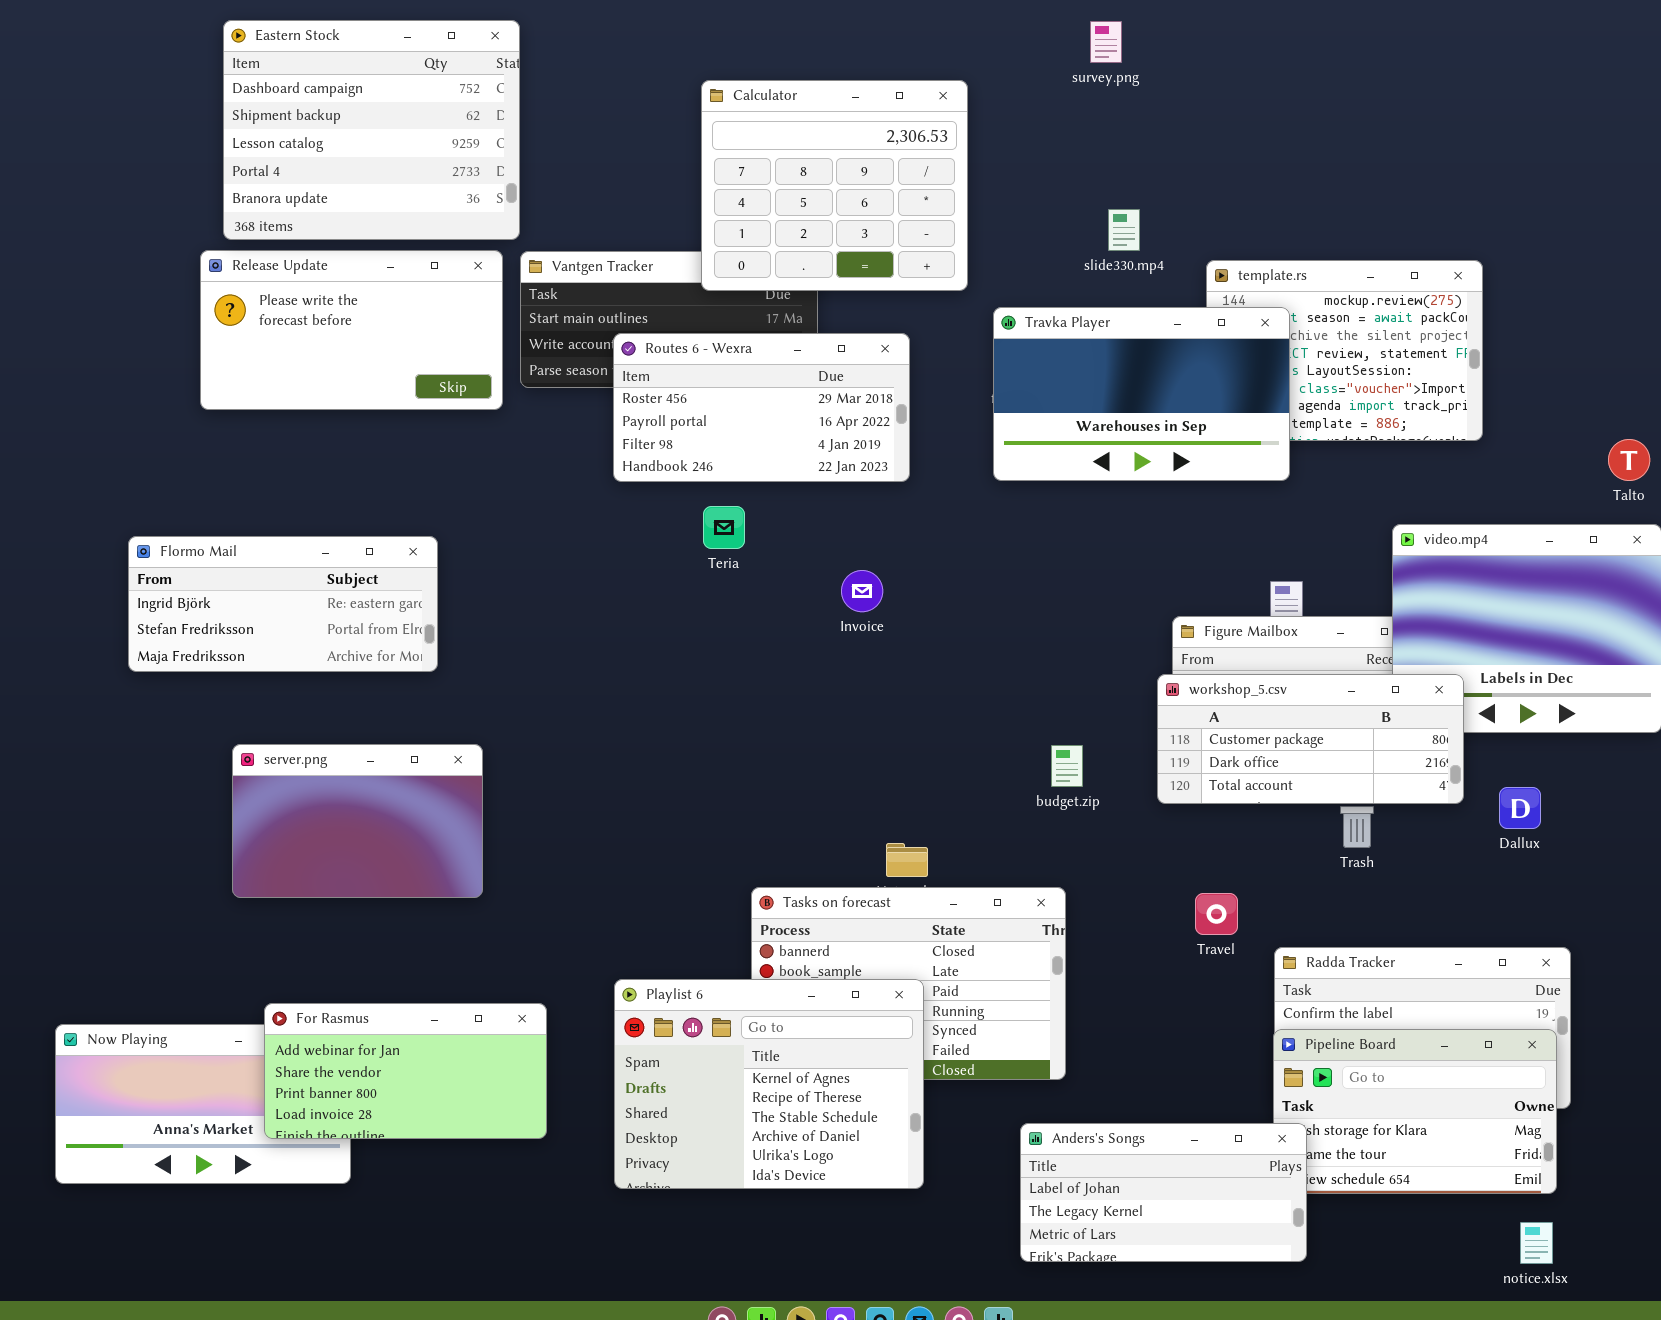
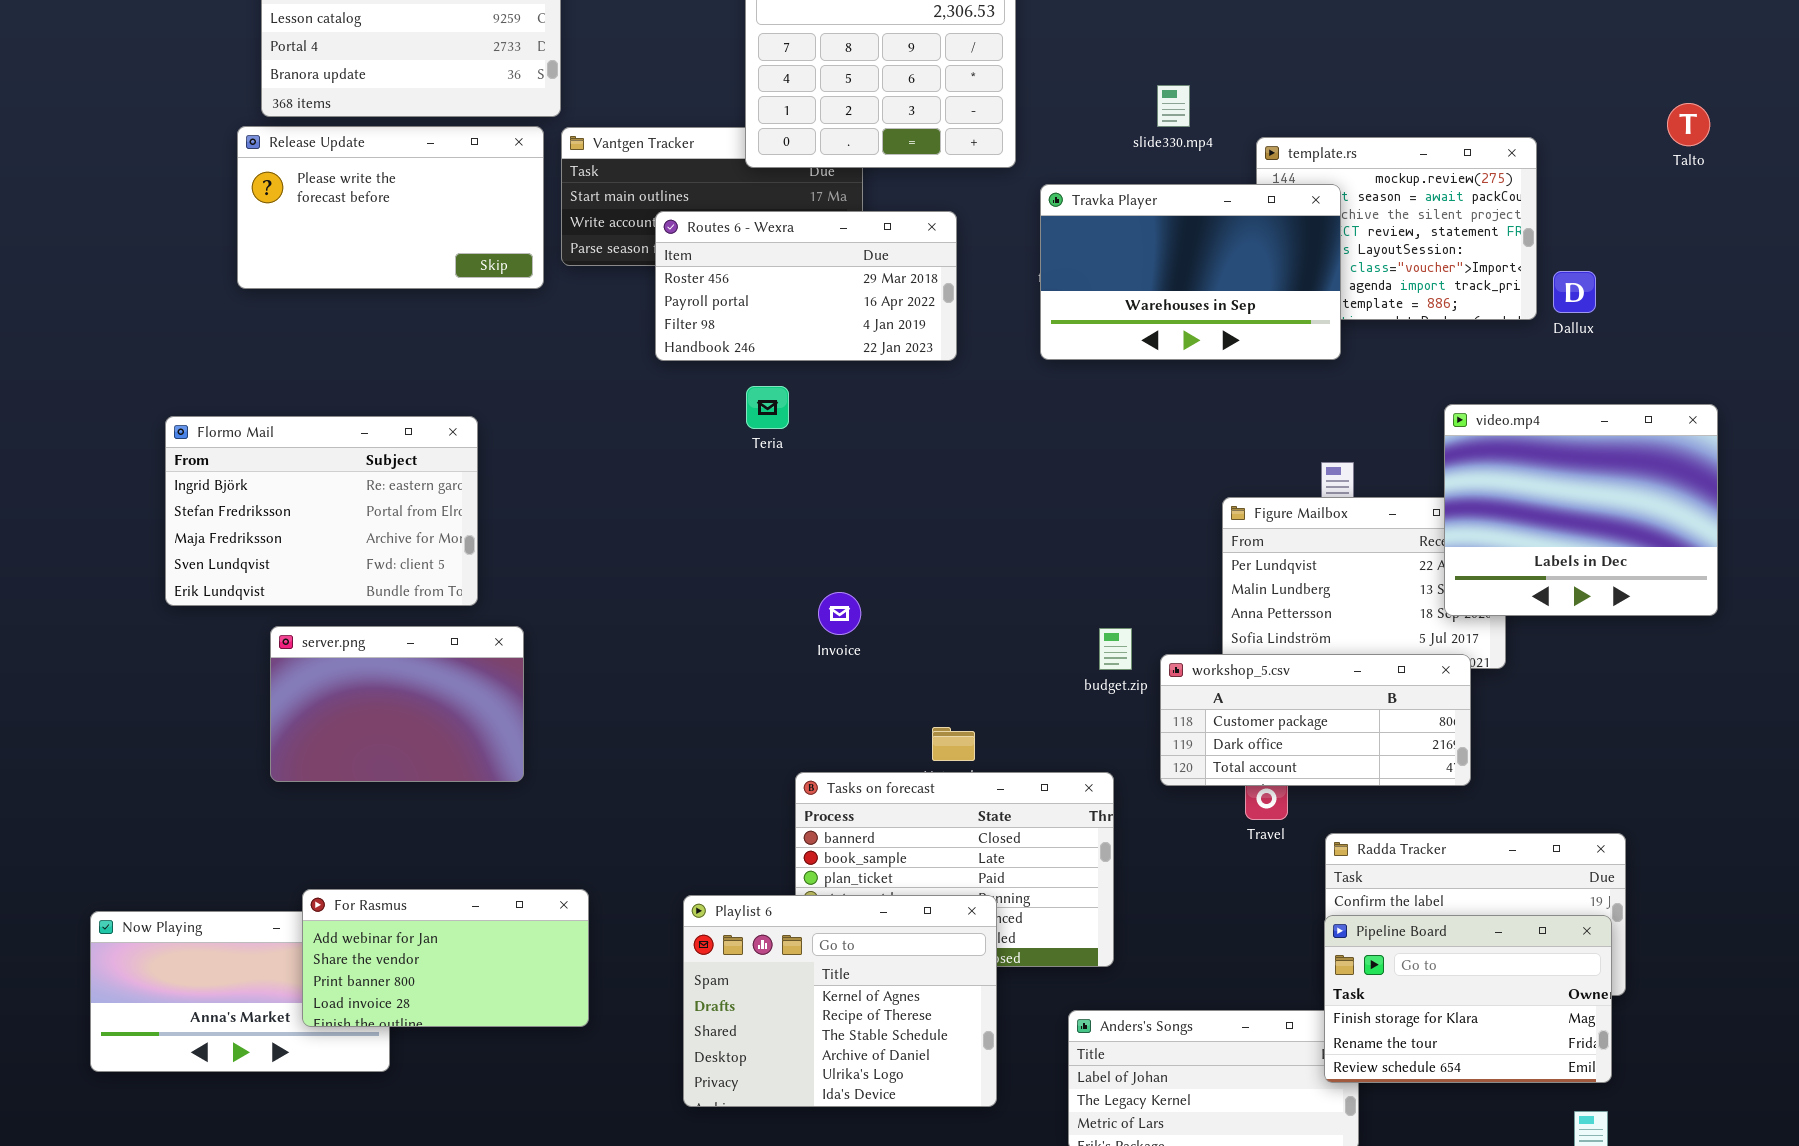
Talto: [1608,439,1650,481] -> [1667,103,1710,146], moved
Flormo Mail: [128,536,438,672] -> [165,416,478,606], resized
Invoice: [841,570,883,612] -> [818,592,861,635], moved
workshop_5.csv: [1157,674,1464,804] -> [1160,654,1471,786], moved
Dallux: [1499,787,1541,829] -> [1553,271,1596,313], moved
Playlist 6: [614,979,924,1189] -> [683,895,997,1107], moved
Pipeline Board: [1273,1029,1557,1194] -> [1324,915,1612,1083], raised

